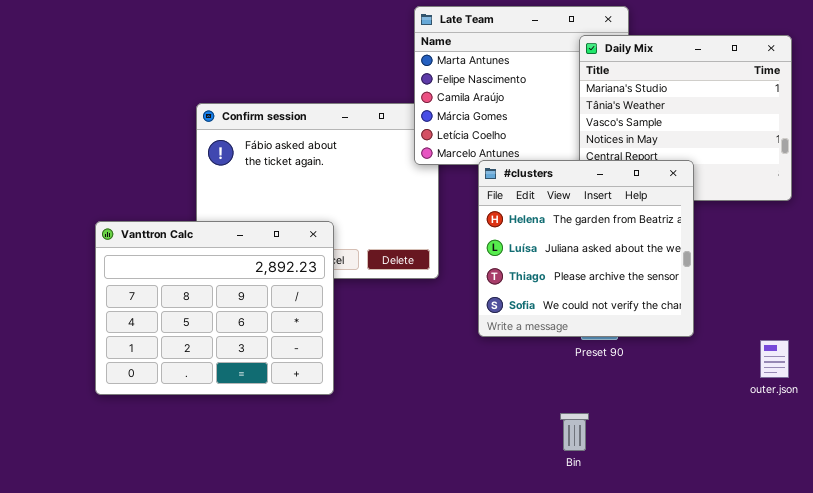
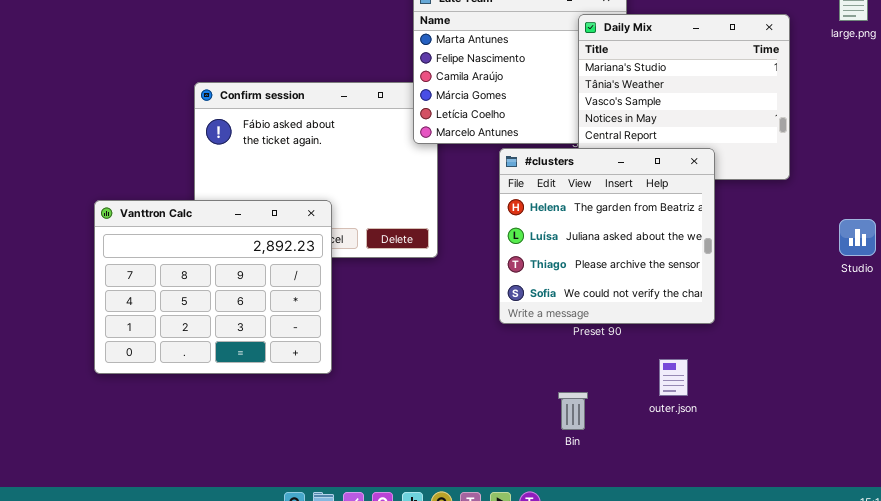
#clusters: [478,160,694,337] -> [499,148,715,324], moved
outer.json: [760,340,789,378] -> [659,359,688,396], moved

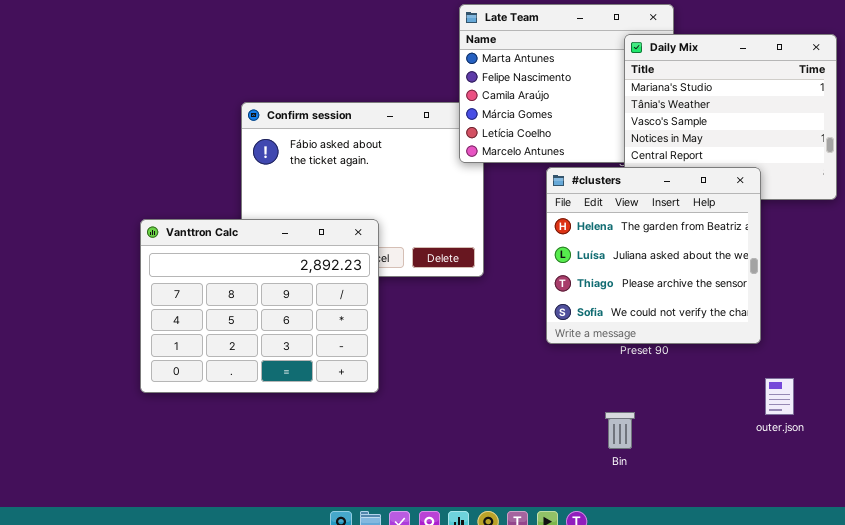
outer.json: [659,359,688,396] -> [765,378,794,415], moved

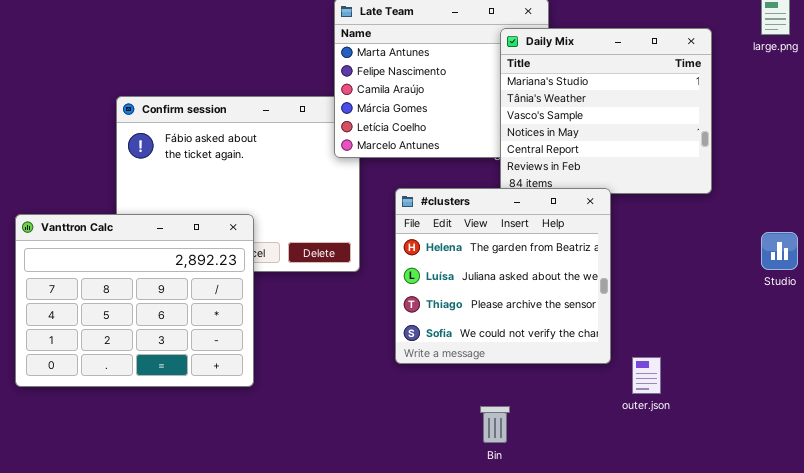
#clusters: [546,167,761,344] -> [395,188,611,364], moved
outer.json: [765,378,794,415] -> [632,357,661,394], moved

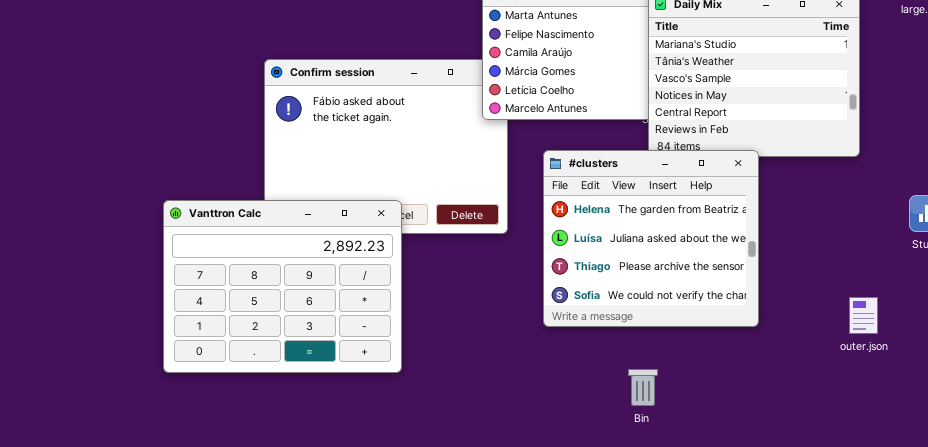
Vanttron Calc: [15,214,254,387] -> [163,200,402,373], moved
outer.json: [632,357,661,394] -> [849,297,878,334], moved

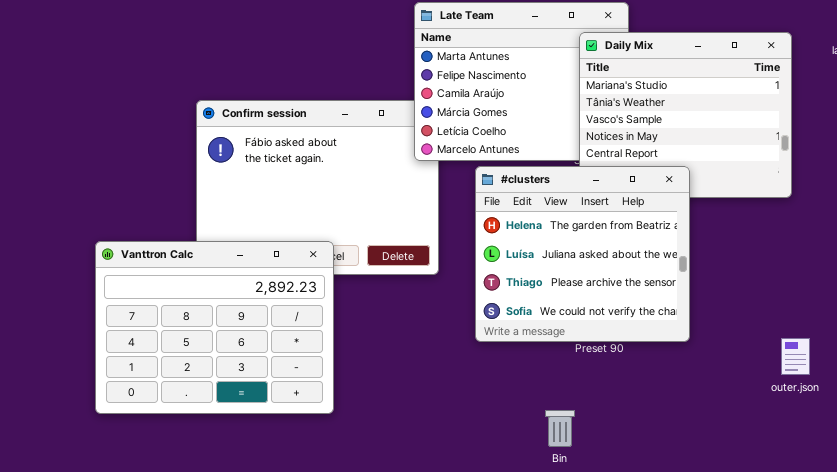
#clusters: [543,150,759,327] -> [475,166,690,342], moved
Bin: [628,369,658,406] -> [545,410,575,447], moved

